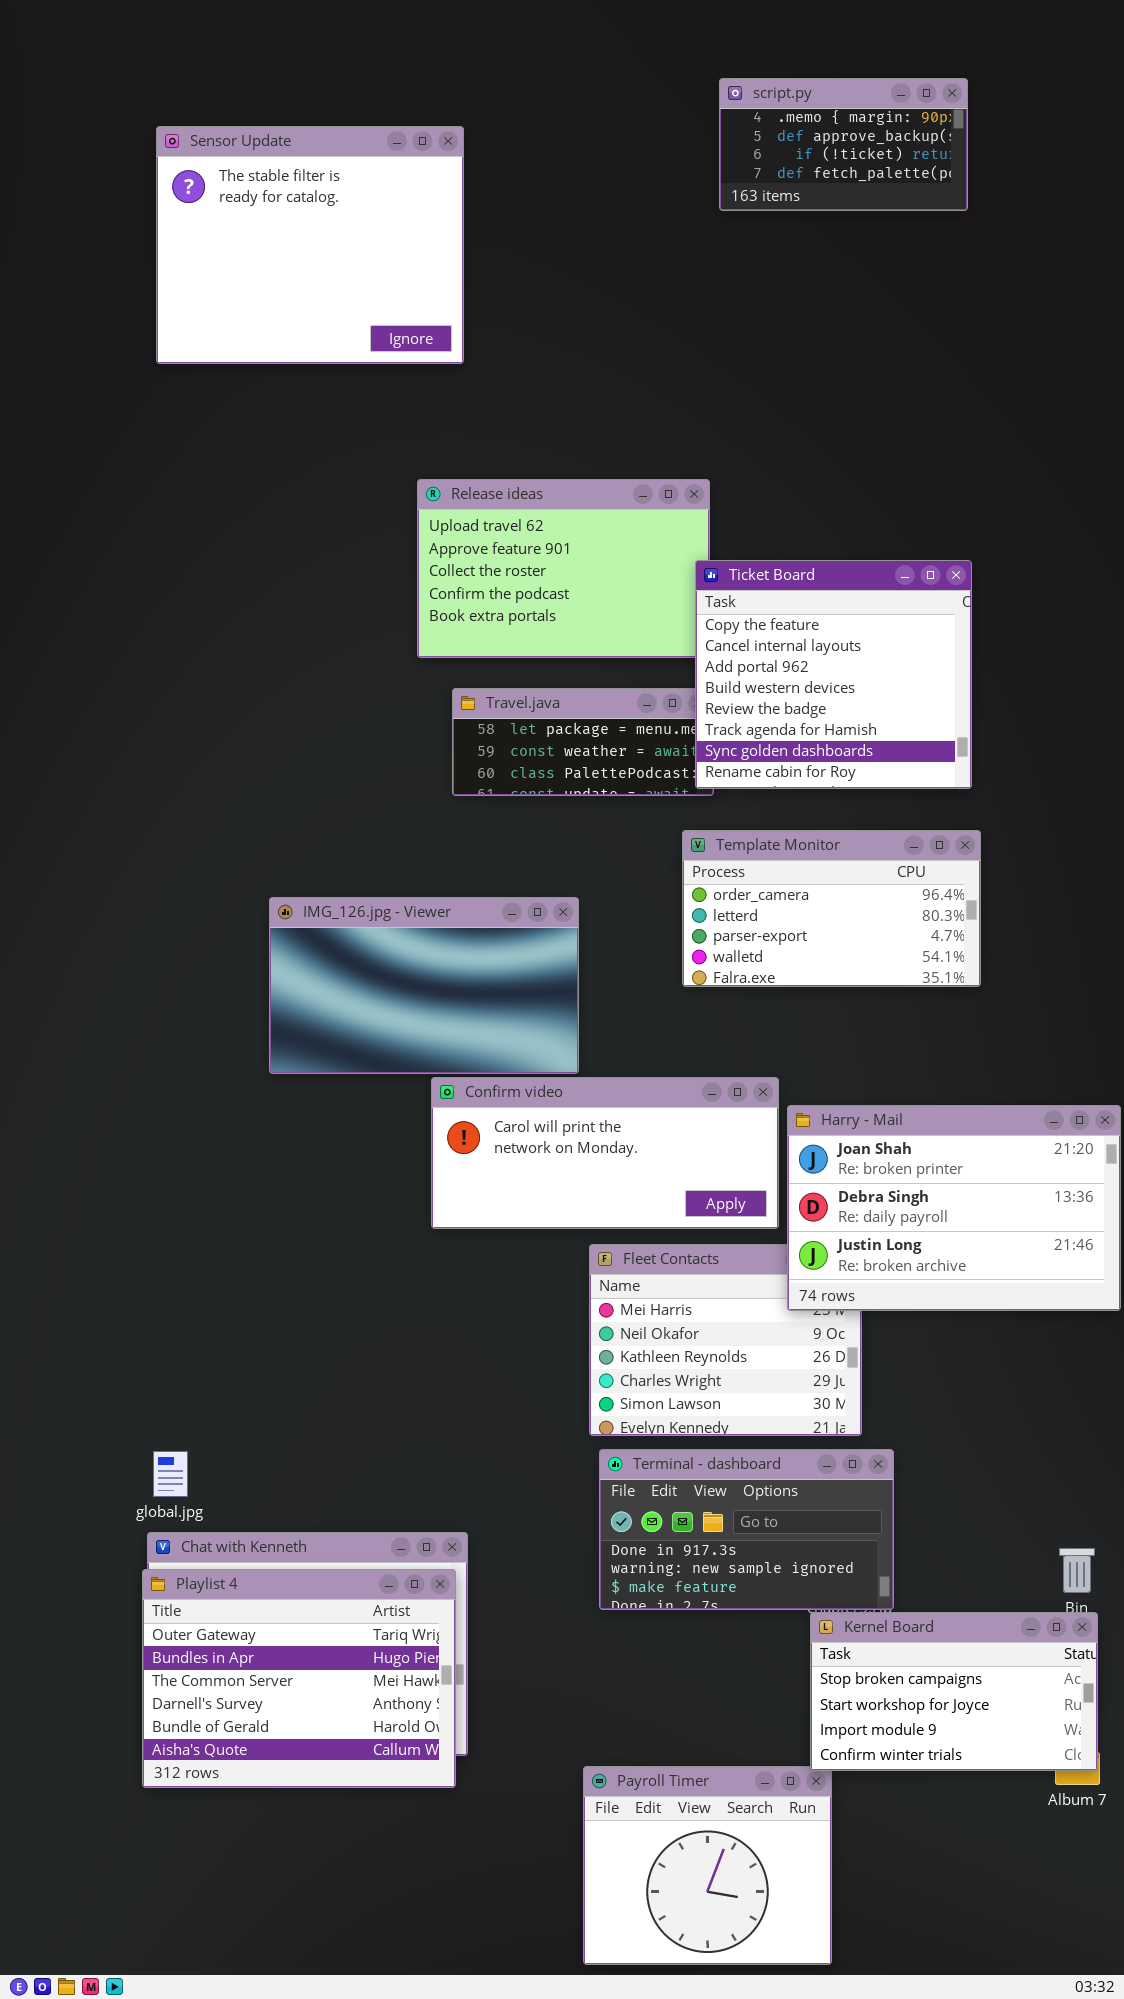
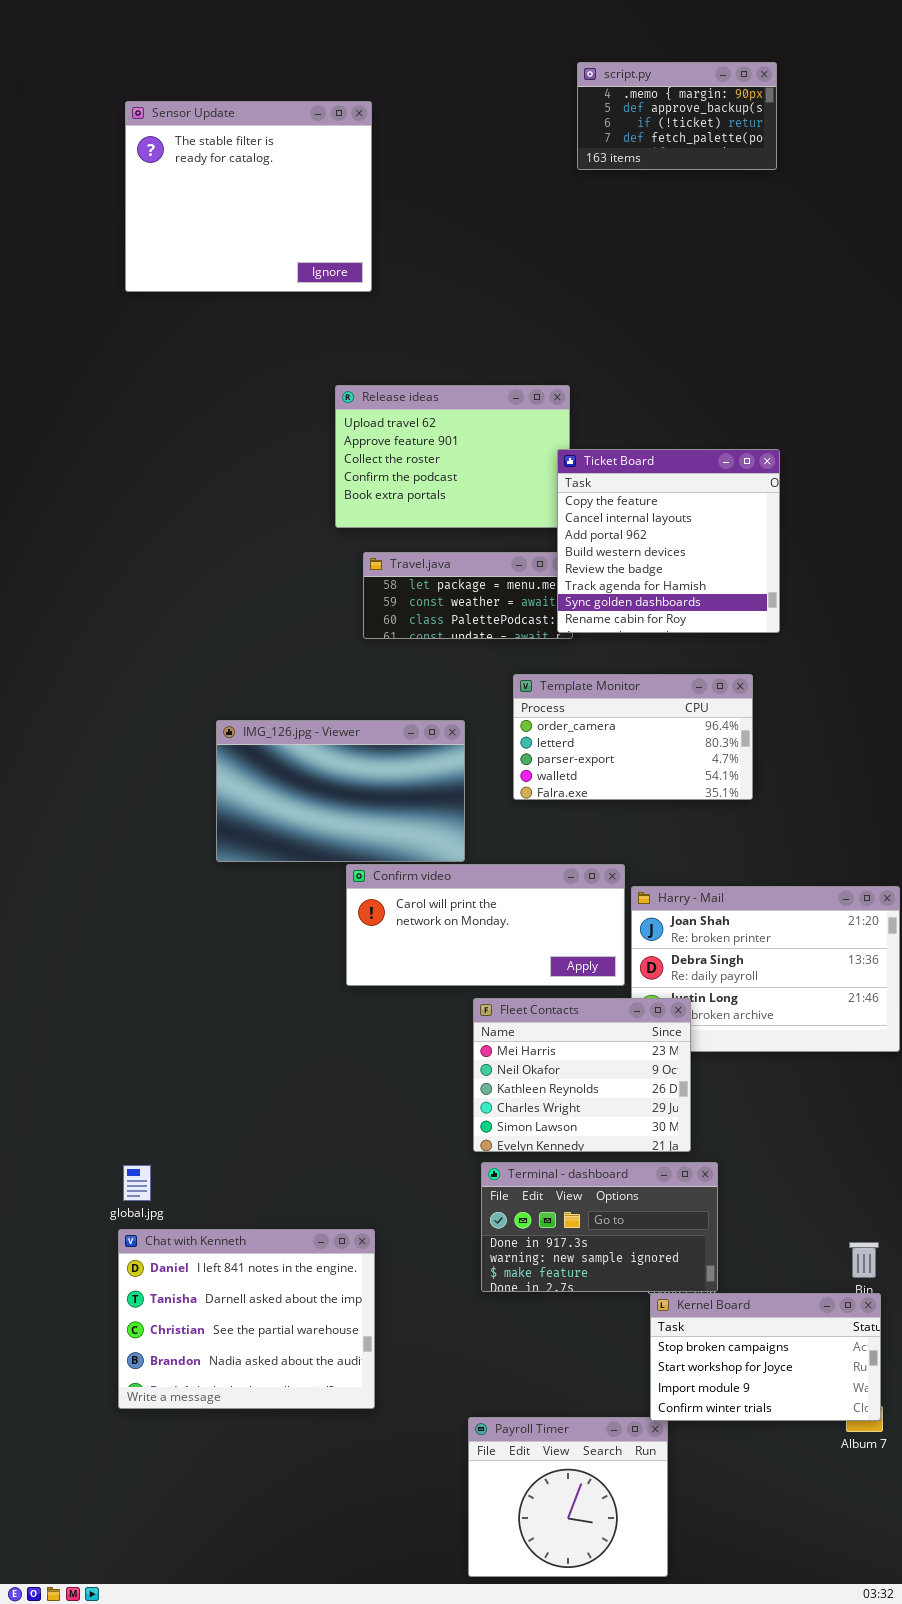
Template Monitor: [682,830,981,987] -> [513,674,753,800], moved
Fleet Contacts: [589,1244,862,1436] -> [473,998,691,1152], raised
Playlist 4: [142,1569,456,1788] -> none, closed

